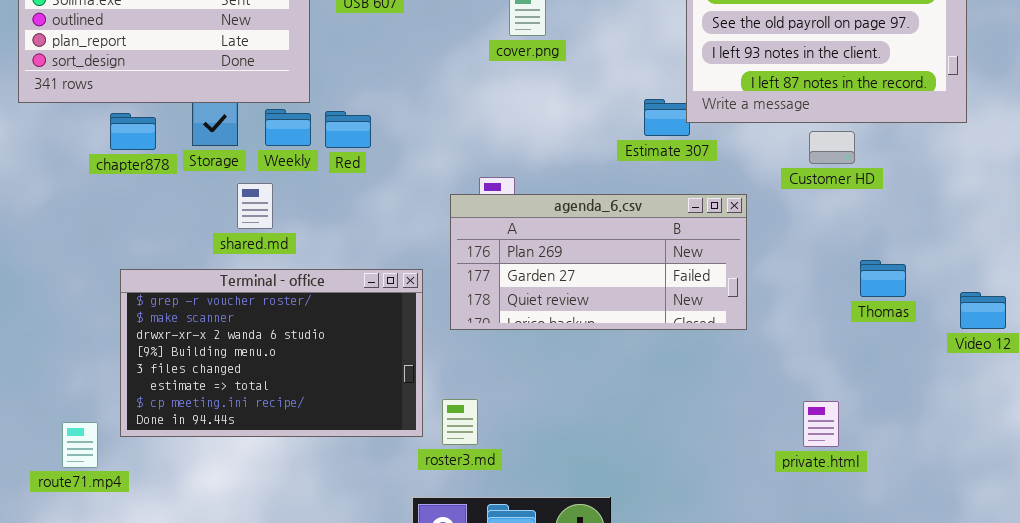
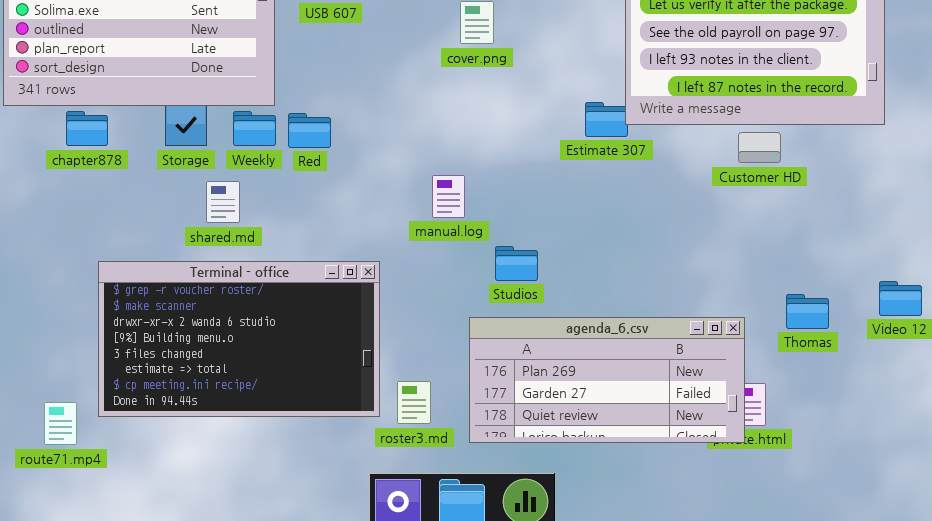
chapter878: [110,113,156,150] -> [66,111,108,146], moved
agenda_6.csv: [450,194,747,330] -> [469,317,745,443], moved
Thomas: [860,260,906,297] -> [786,294,829,329], moved

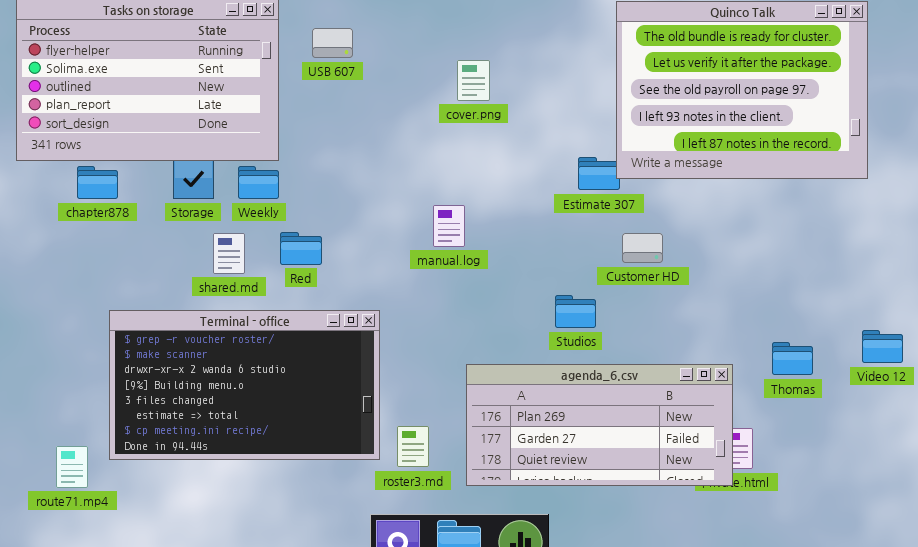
Red: [288,113,331,148] -> [280,232,322,265], moved
Customer HD: [738,132,781,163] -> [622,233,663,263], moved
manual.log: [432,175,465,218] -> [433,205,465,247], moved
Studios: [495,246,538,281] -> [555,295,596,328], moved

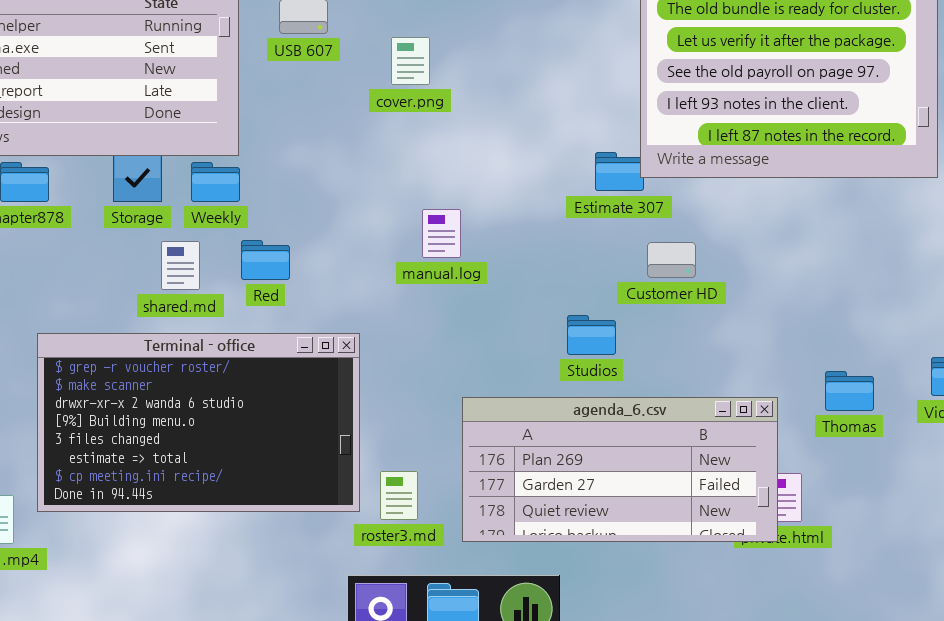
cover.png: [457,60,490,101] -> [391,37,430,85], moved

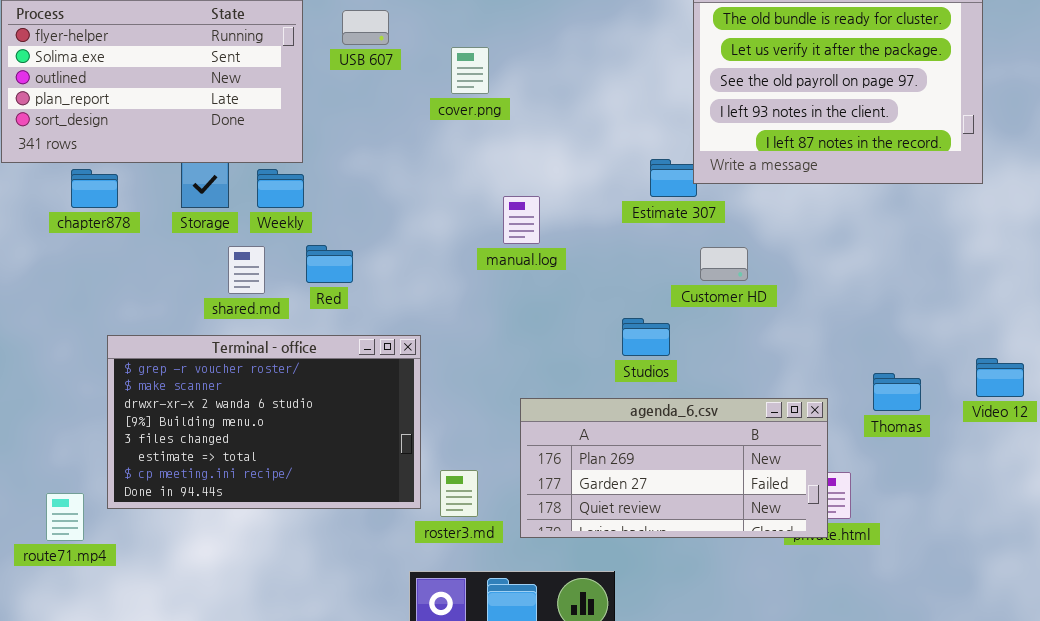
manual.log: [422,209,461,258] -> [503,196,540,244], moved

